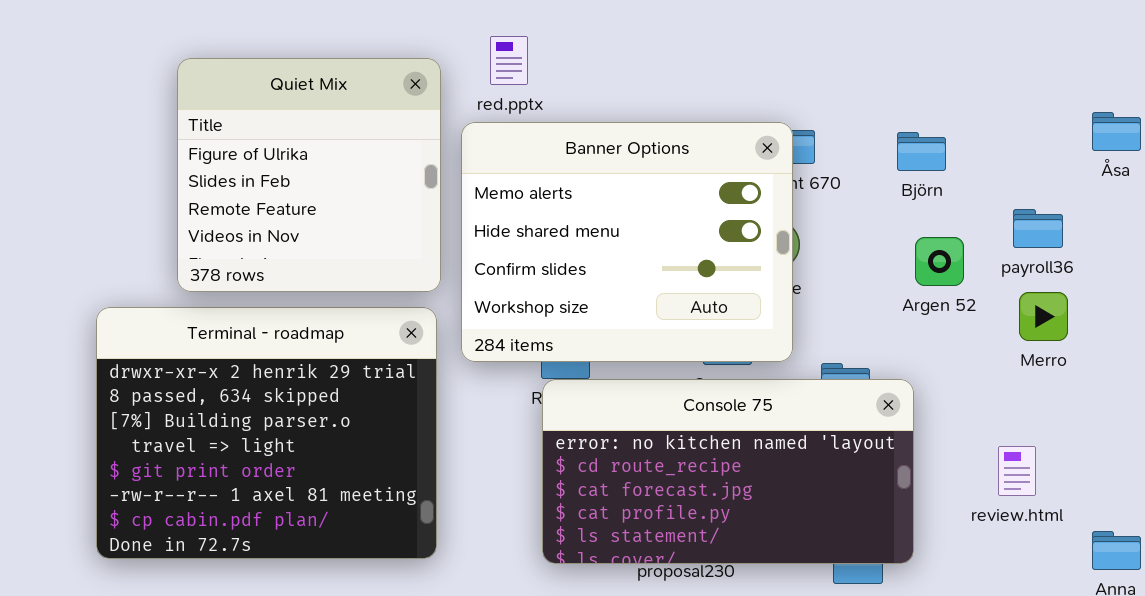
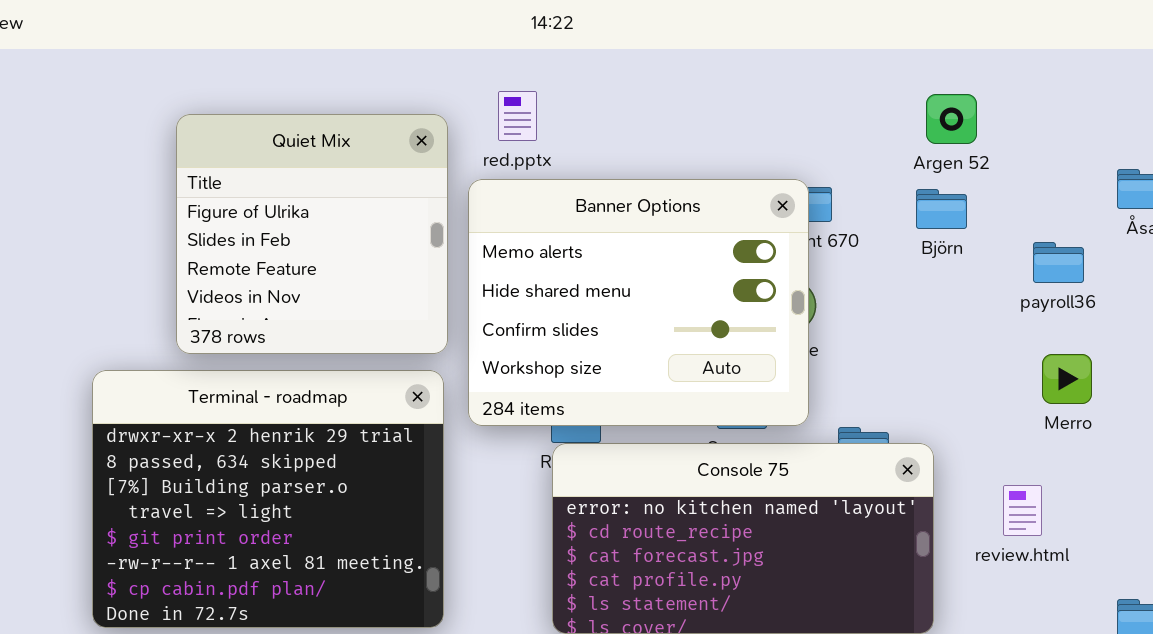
payroll36: [1013,209,1063,248] -> [1033,242,1084,283], moved
Argen 52: [915,237,964,286] -> [926,94,977,144], moved
review.html: [998,446,1036,496] -> [1003,485,1042,536], moved

